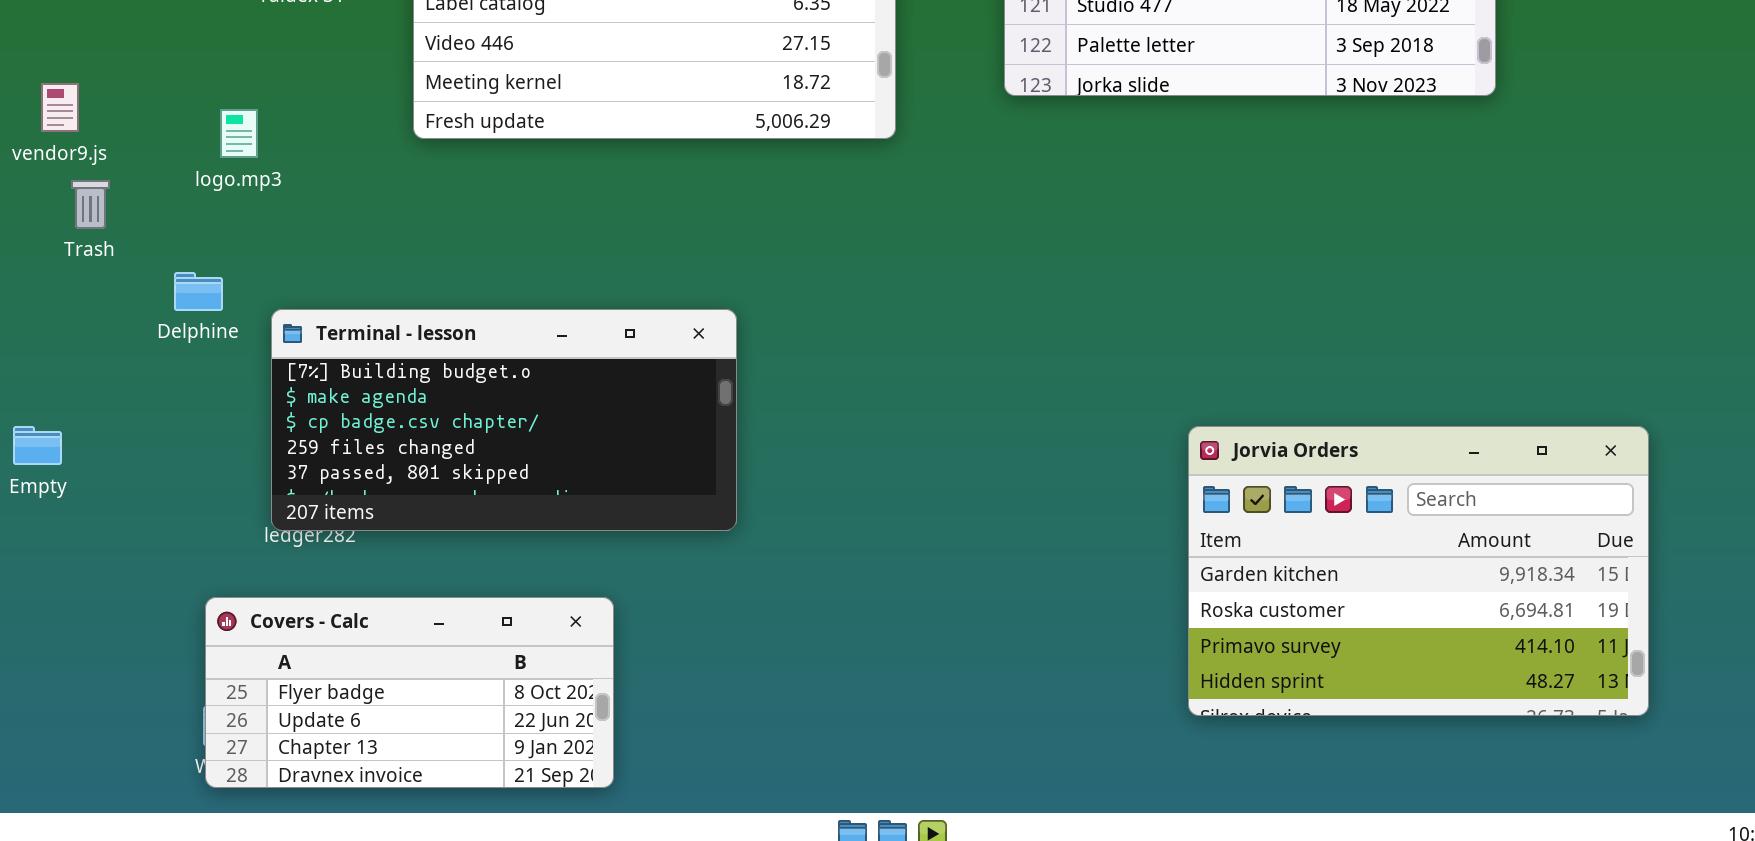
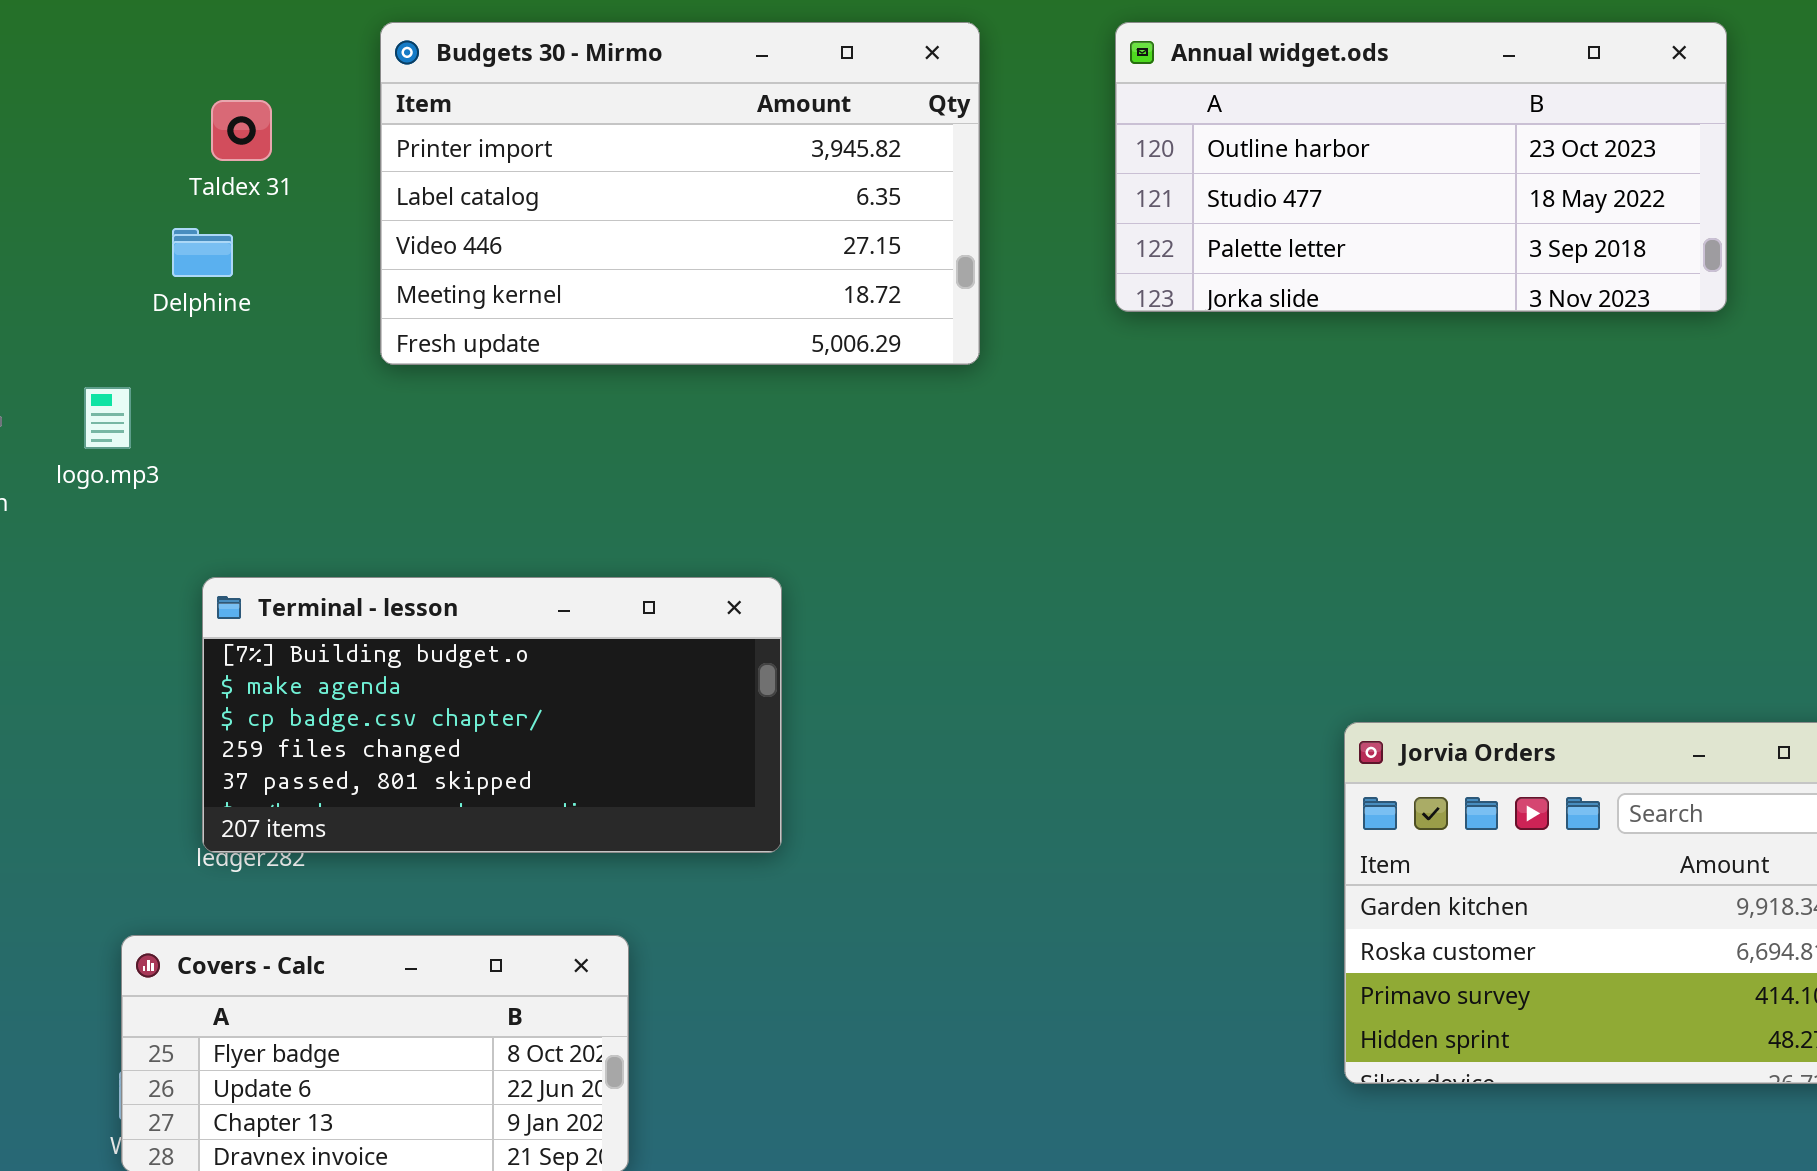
logo.mp3: [220,109,258,158] -> [84,387,131,449], moved
Delphine: [174,272,223,311] -> [172,228,233,277], moved

